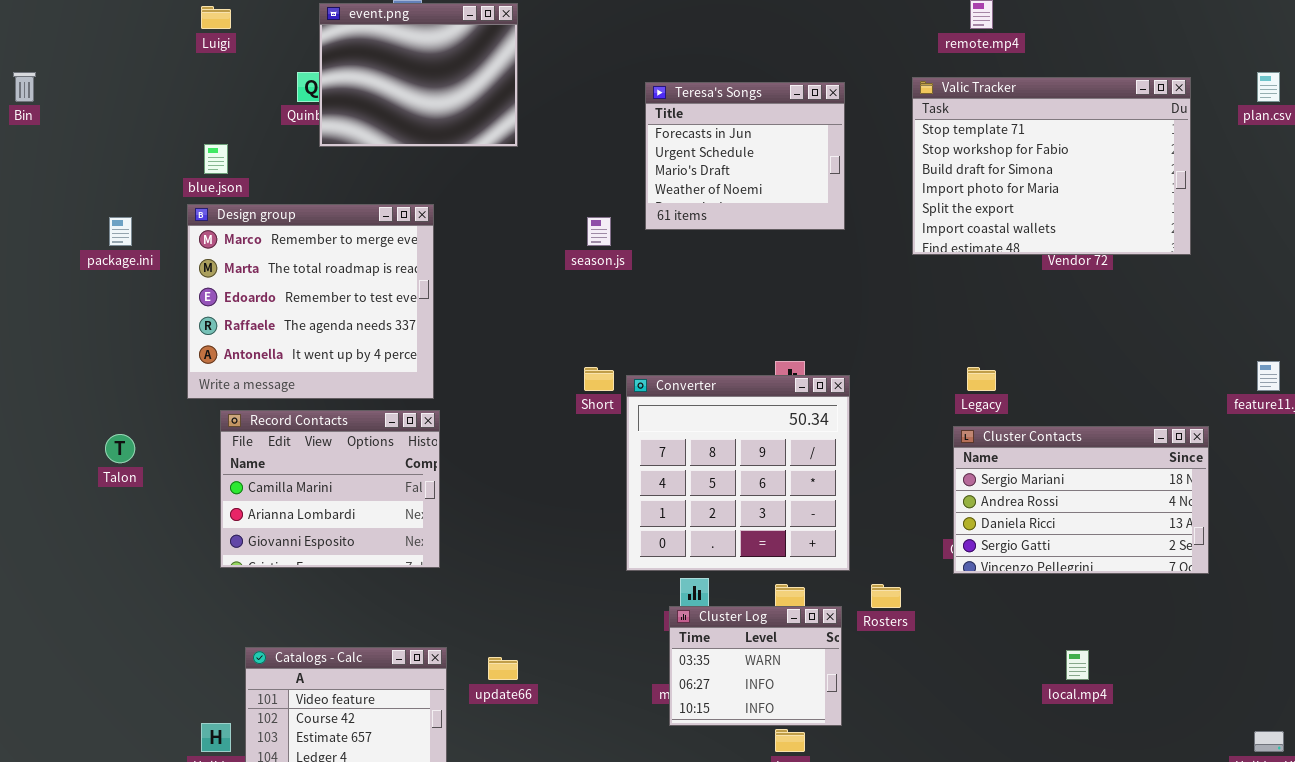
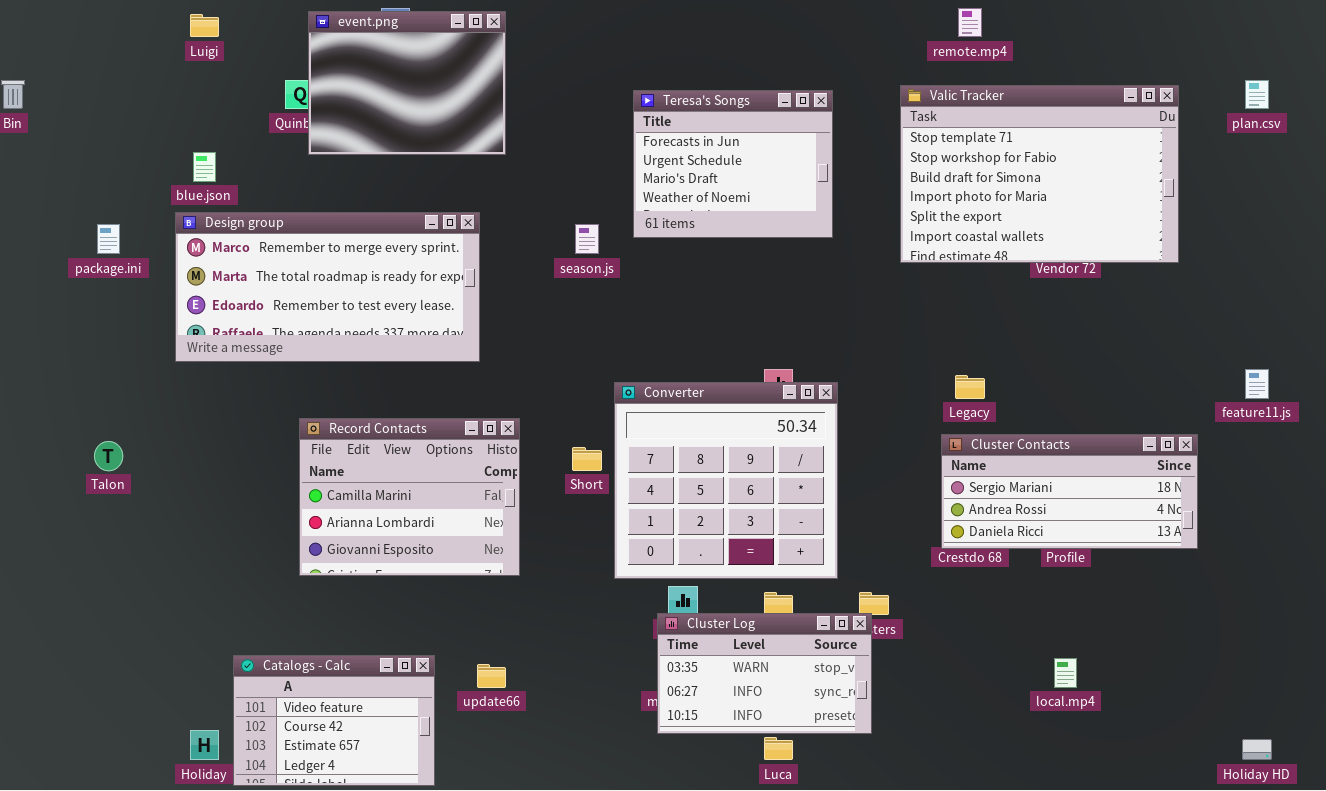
Design group: [187,204,434,399] -> [175,212,480,362], resized
Short: [584,367,614,391] -> [572,447,602,471], moved
Record Contacts: [220,410,440,568] -> [299,418,520,576], moved
Cluster Contacts: [953,426,1209,574] -> [941,434,1198,549], resized
Cluster Log: [669,606,842,726] -> [657,613,872,734], resized

